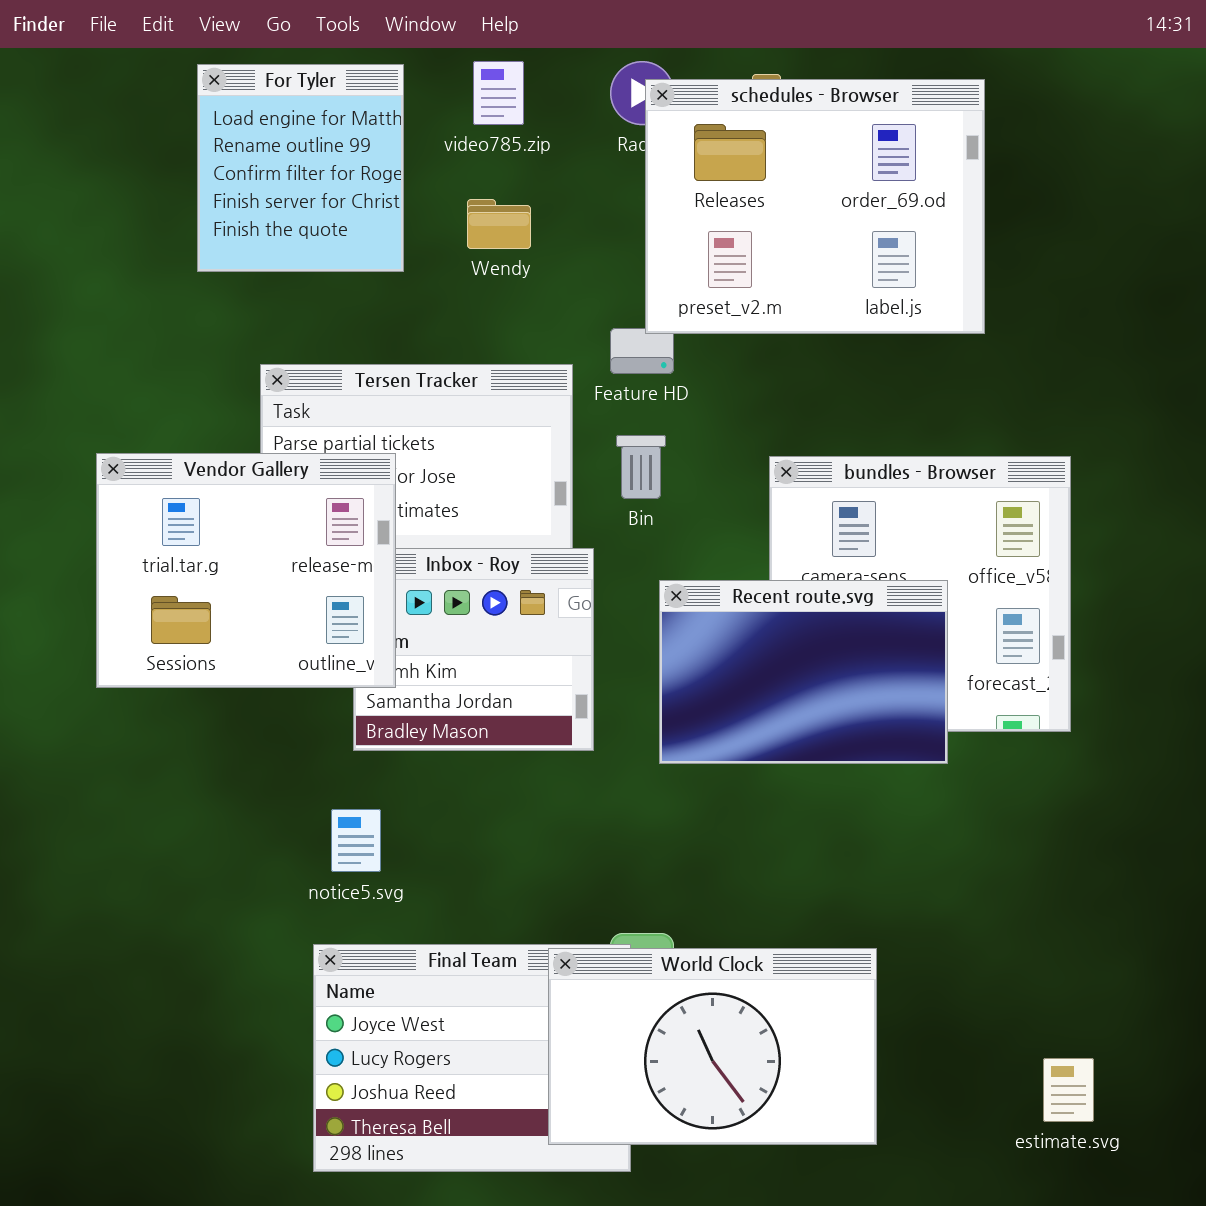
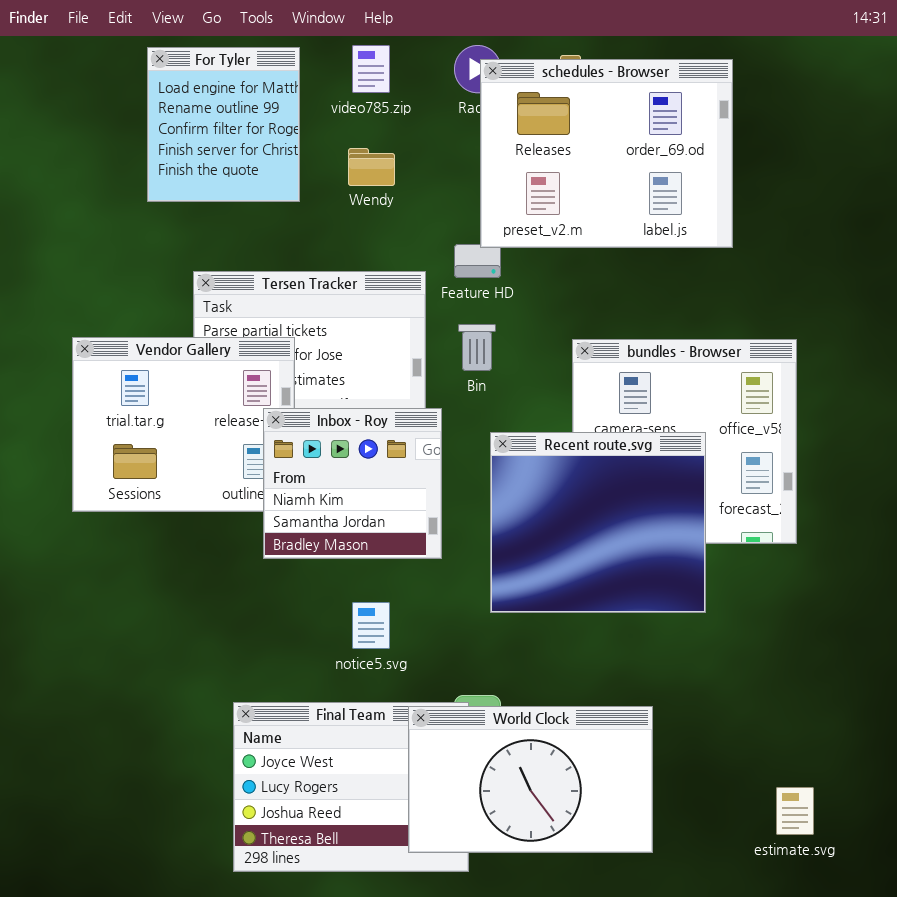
Inbox - Roy: [353,548,594,751] -> [263,408,442,559], raised
Recent route.svg: [659,580,948,764] -> [490,432,706,613], resized
notice5.svg: [331,809,381,872] -> [352,602,390,649], moved

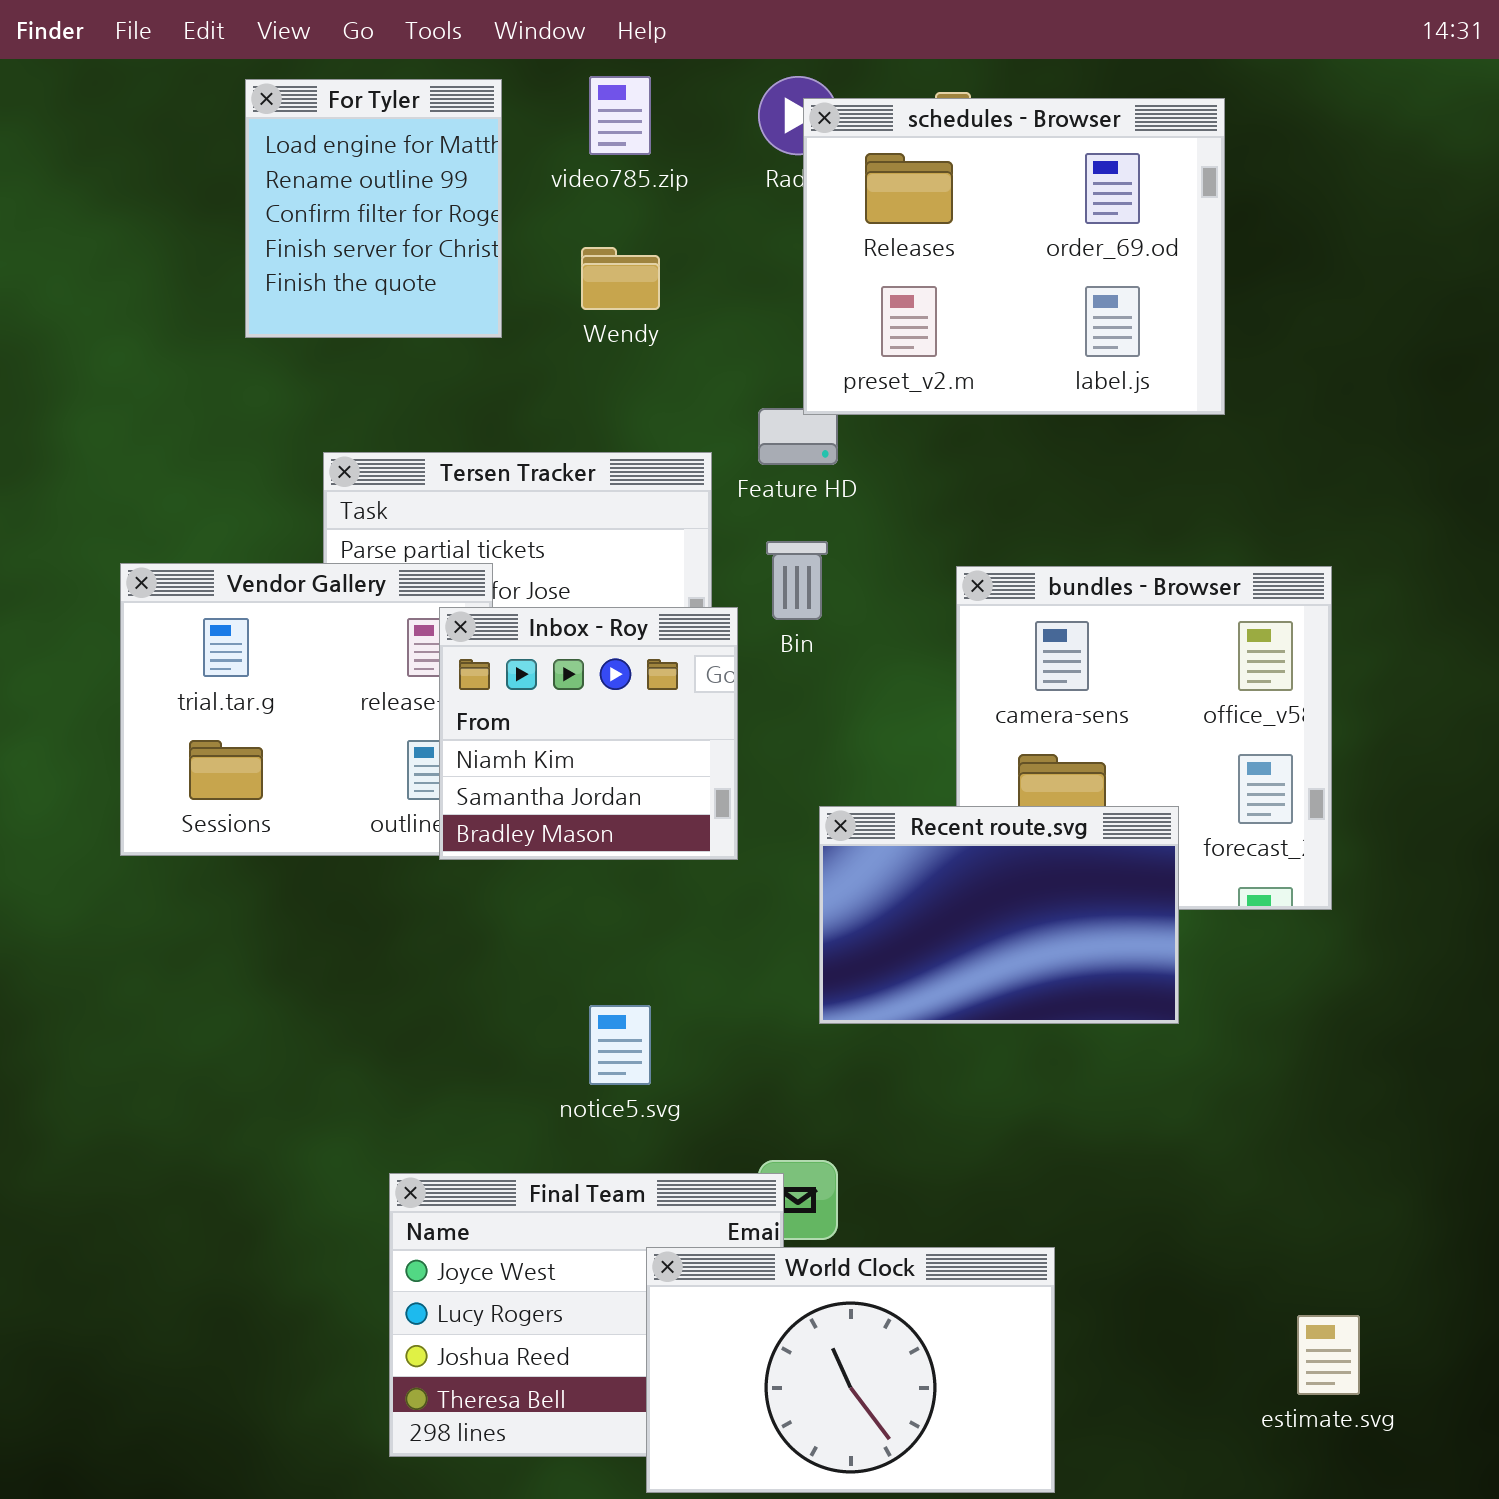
Inbox - Roy: [263,408,442,559] -> [439,607,738,860], moved
Recent route.svg: [490,432,706,613] -> [819,806,1179,1024], resized
World Clock: [408,706,653,853] -> [646,1247,1055,1493], moved

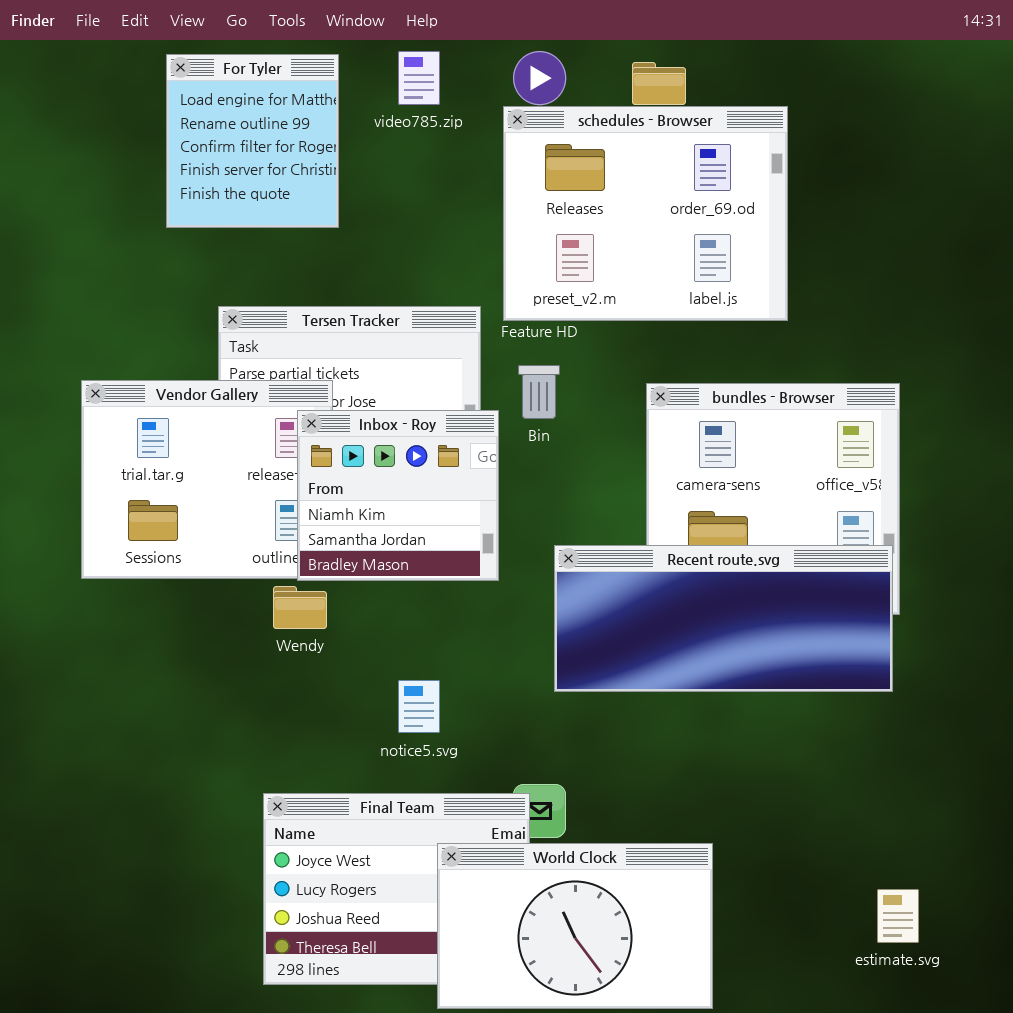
schedules - Browser: [803,98,1225,415] -> [503,106,788,321], moved
Wendy: [581,247,660,310] -> [273,586,327,629], moved
Recent route.svg: [819,806,1179,1024] -> [554,545,893,692], resized

